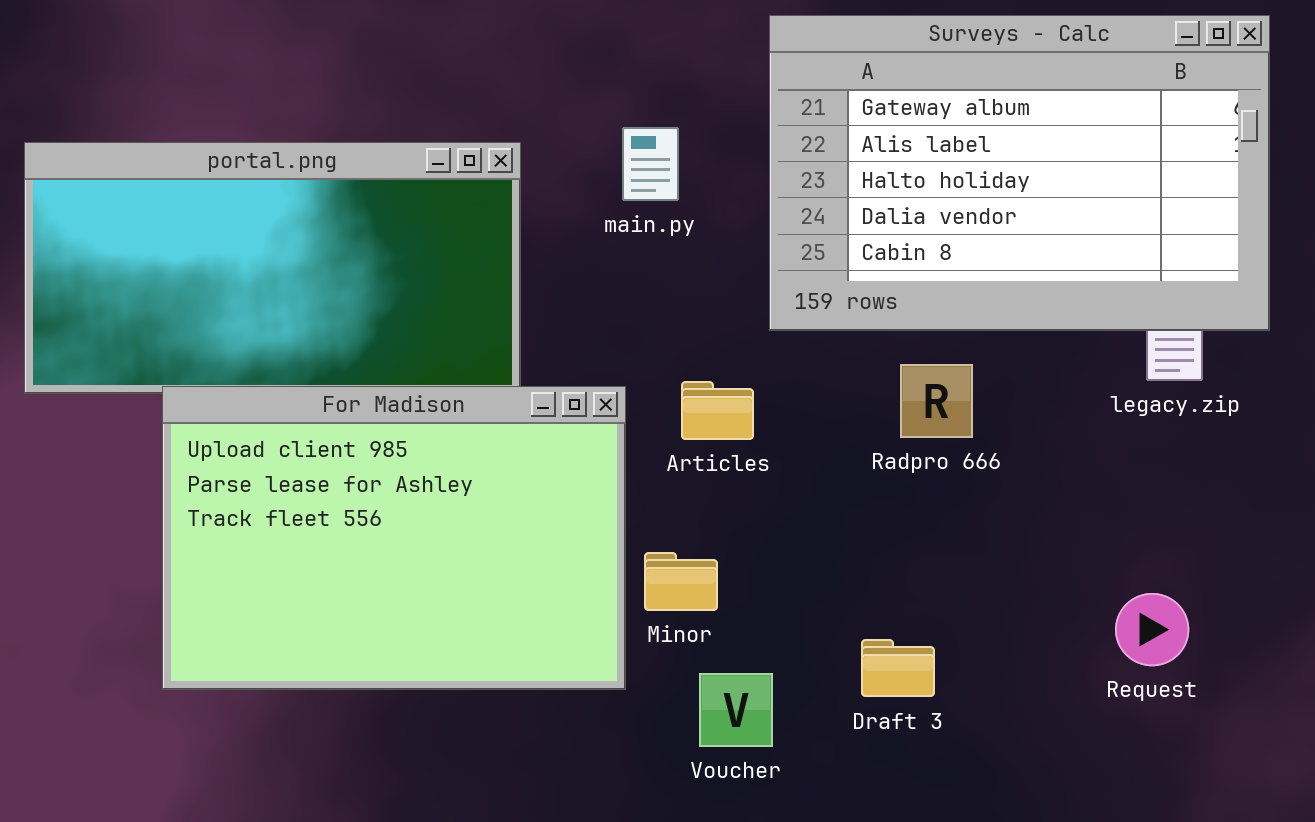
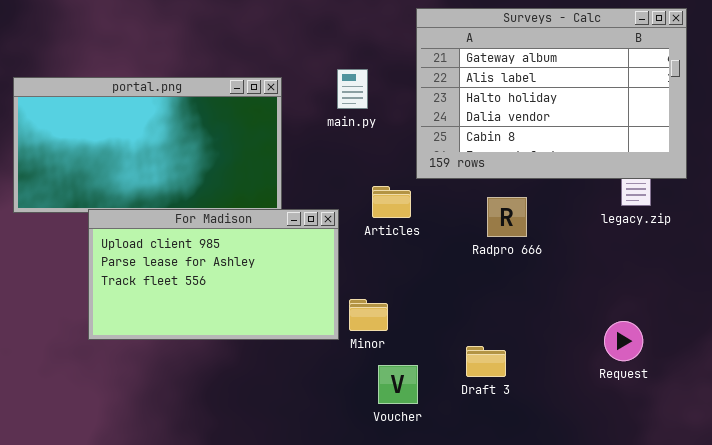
Articles: [681,381,754,440] -> [372,186,411,218], moved
For Madison: [162,386,626,690] -> [88,209,339,340], resized

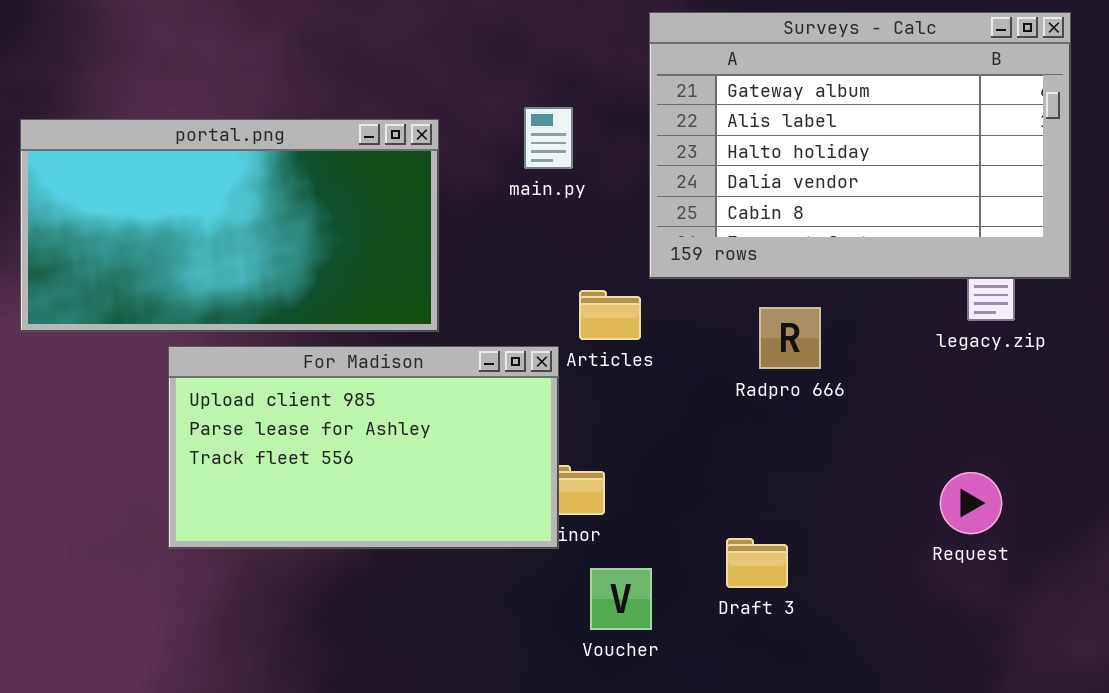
For Madison: [88,209,339,340] -> [168,346,559,549], moved
Request: [604,321,643,361] -> [940,472,1002,534], moved

